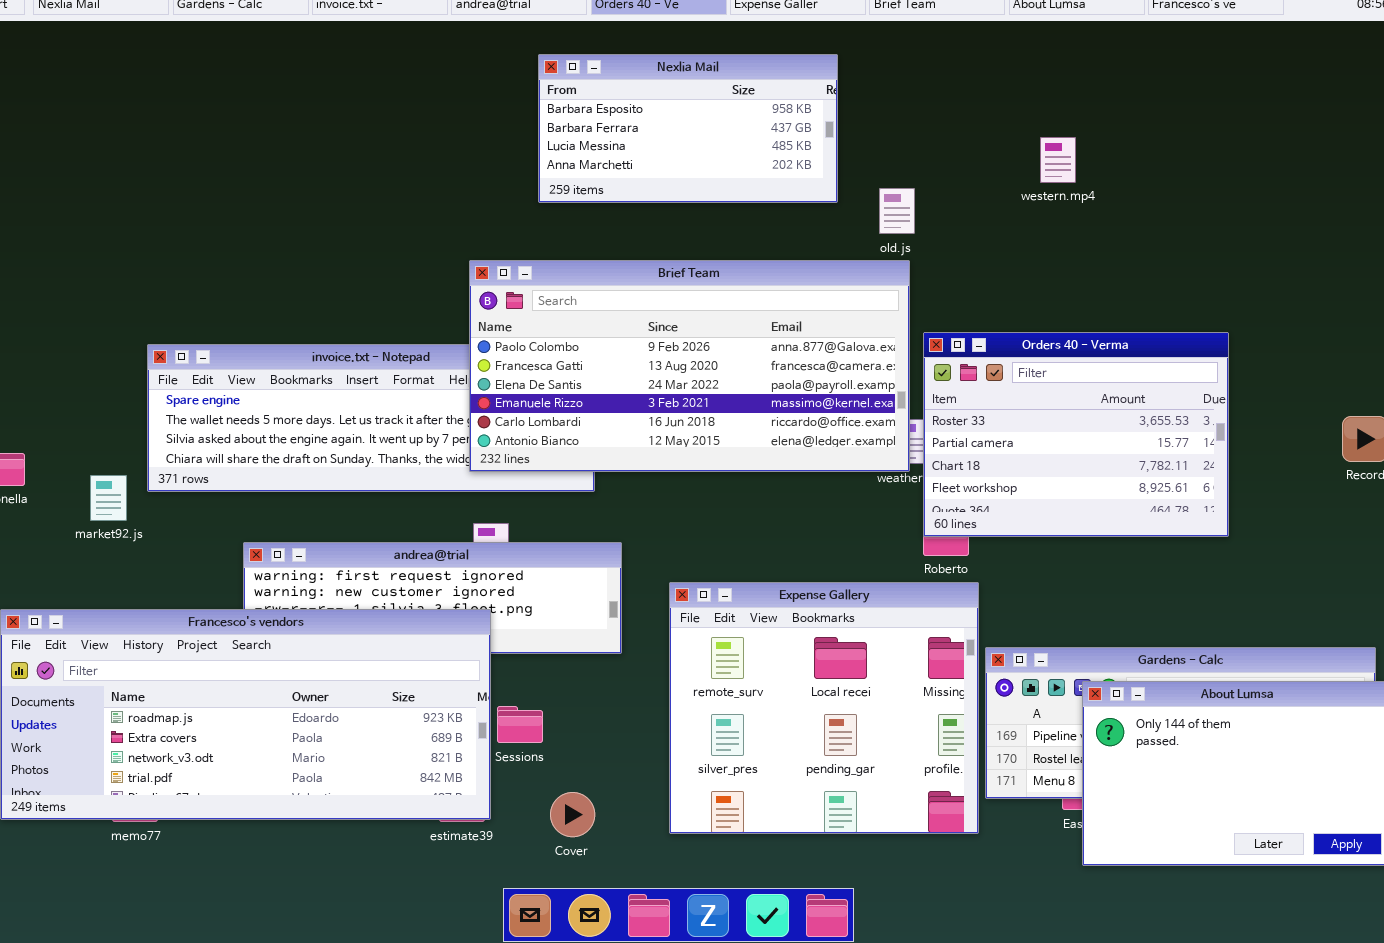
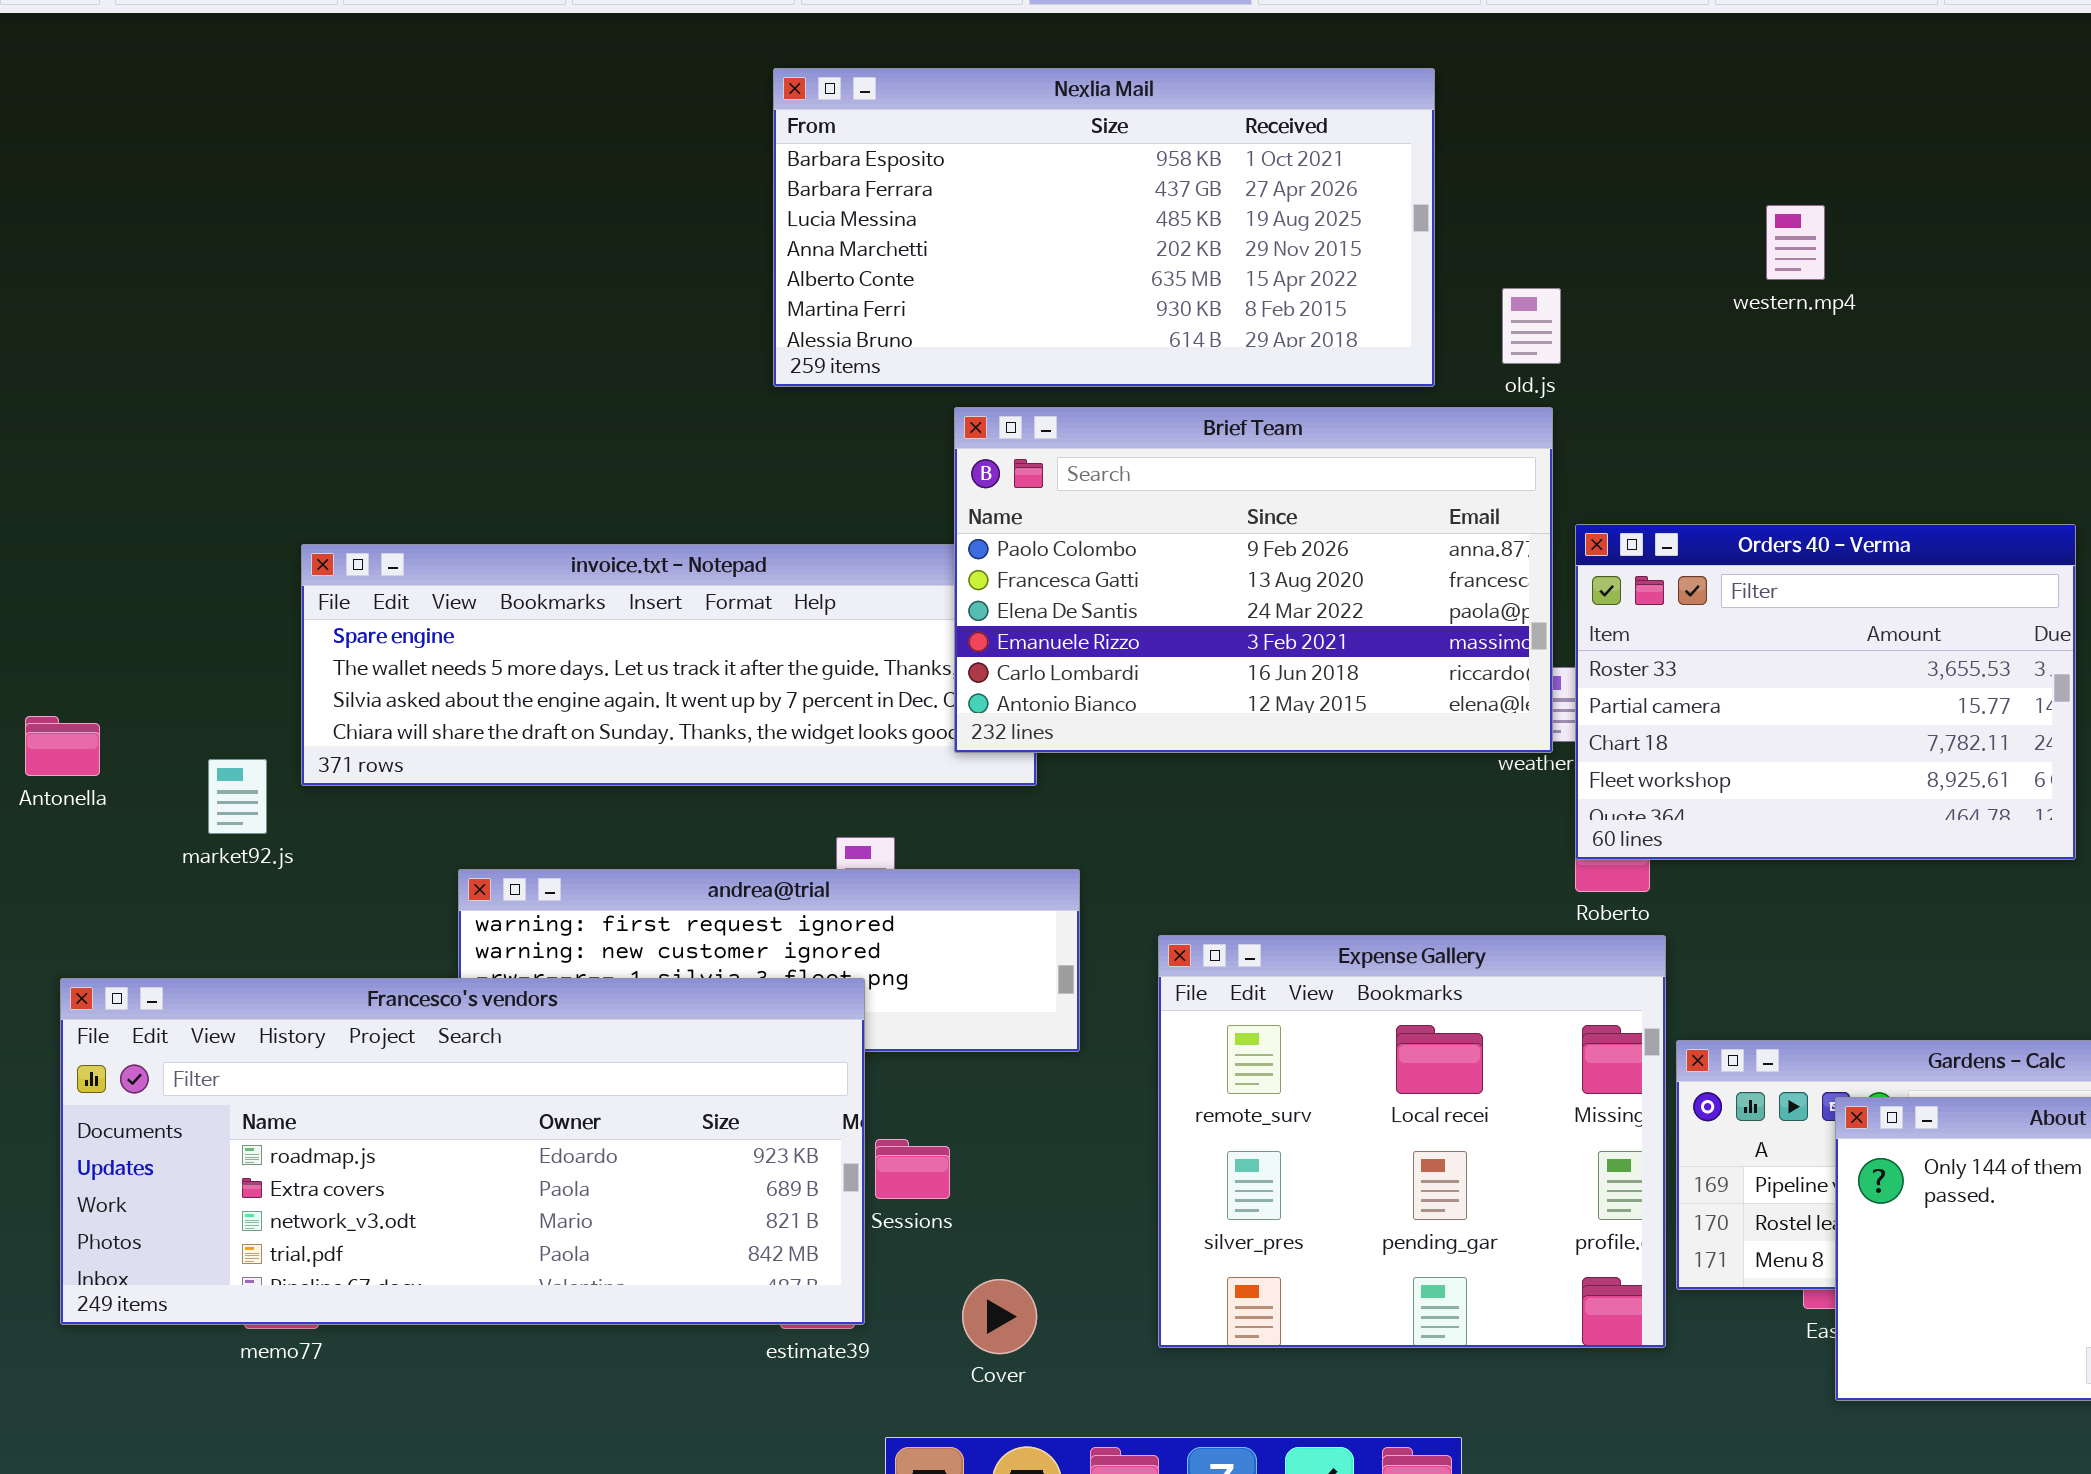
Nexlia Mail: [538,54,838,203] -> [773,68,1435,387], resized
Brief Team: [469,260,910,472] -> [954,407,1553,753], resized

